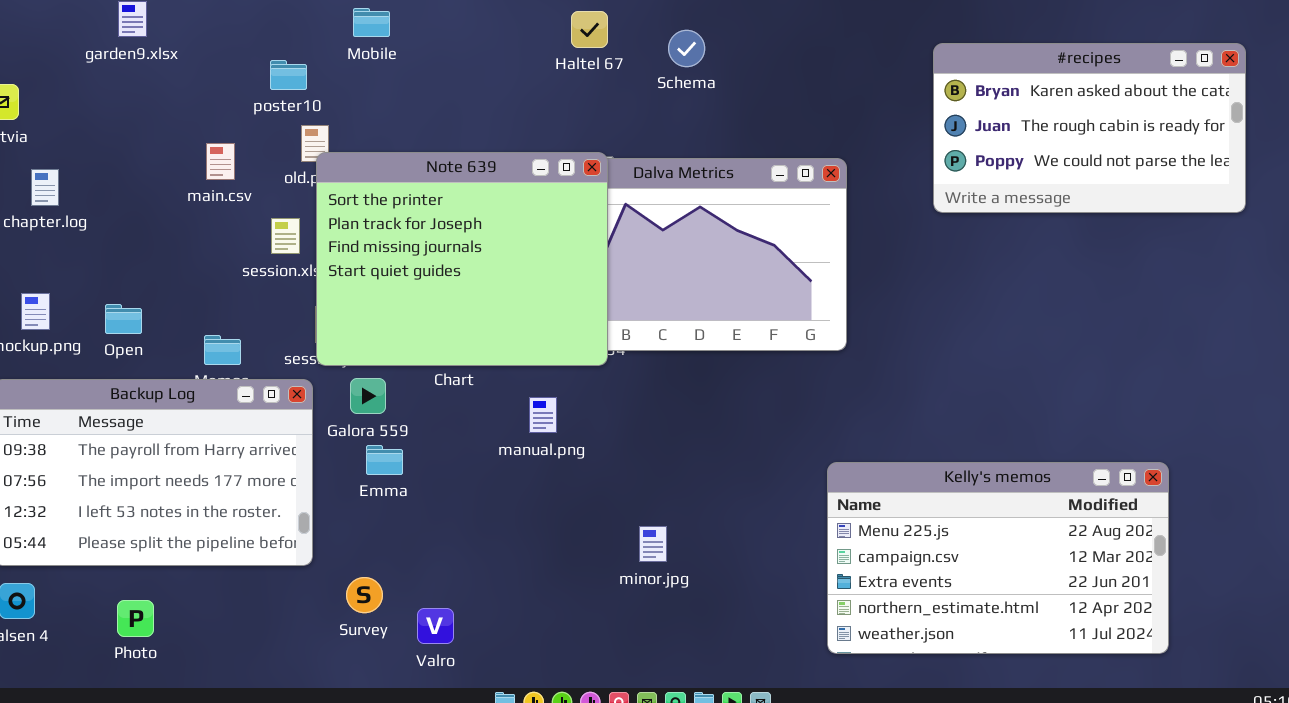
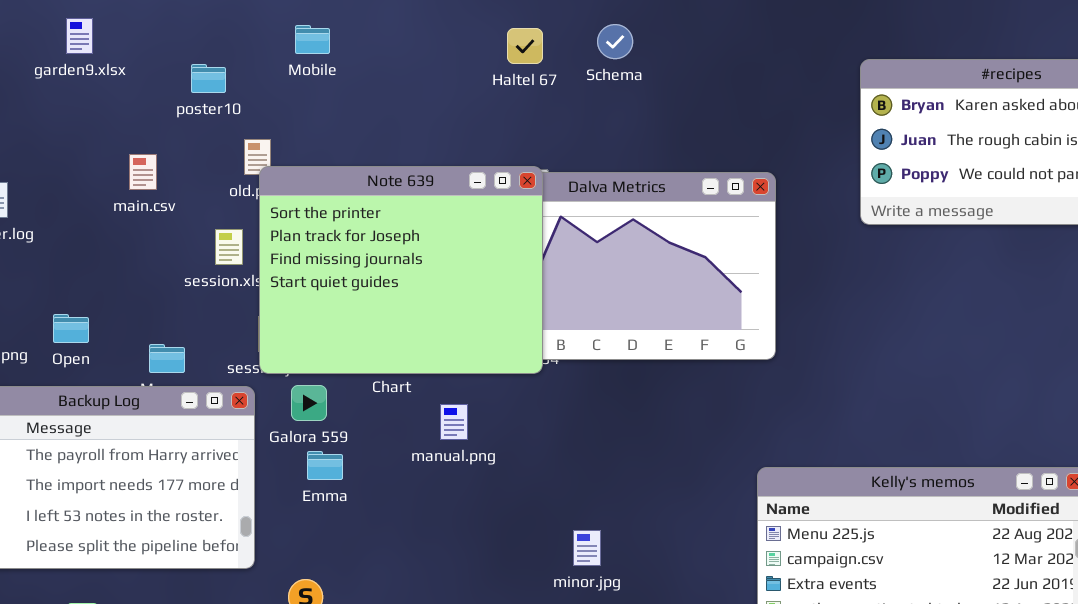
Schema: [668,30,705,67] -> [597,24,633,59], moved
poster10: [270,60,307,90] -> [191,64,226,93], moved
main.csv: [206,143,235,180] -> [129,154,157,190], moved
manual.png: [529,397,557,433] -> [440,404,468,440], moved

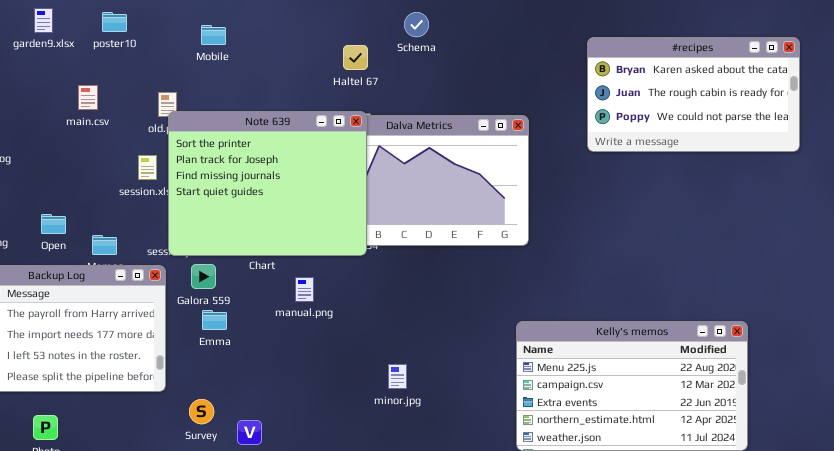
Mobile: [295,25,330,54] -> [201,25,226,45], moved
Haltel 67: [507,28,543,64] -> [343,45,368,70], moved
poster10: [191,64,226,93] -> [102,12,127,32], moved
main.csv: [129,154,157,190] -> [78,85,98,110], moved
Open: [53,314,89,343] -> [41,214,66,234], moved

